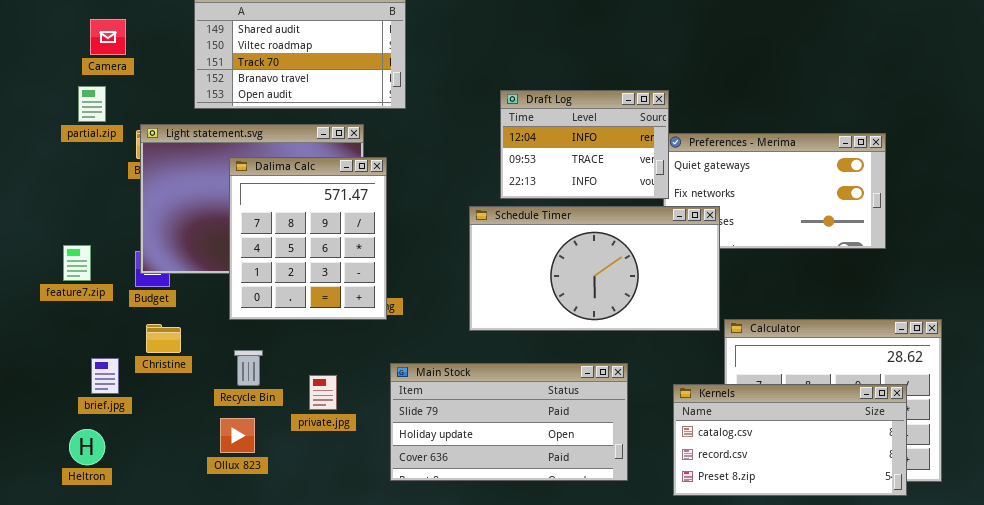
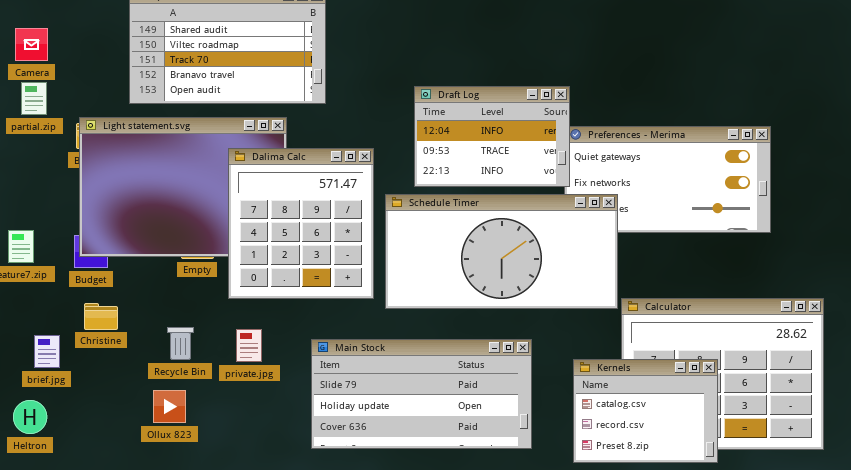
Camera: [90,19,126,55] -> [15,28,48,61], moved
Dalima Calc: [229,157,387,320] -> [228,148,374,299], moved
private.jpg: [309,375,337,410] -> [236,329,262,362], moved
Kernels: [673,384,907,496] -> [573,359,718,463], resized

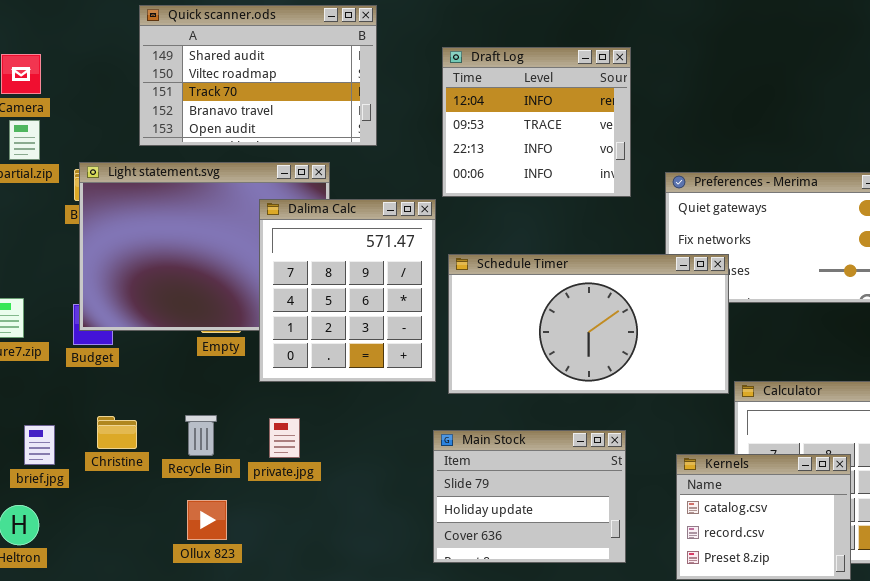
Draft Log: [414,86,570,187] -> [442,47,631,197], moved, resized
Christine: [84,303,118,330] -> [97,416,137,449], moved
Main Stock: [311,339,532,449] -> [433,430,626,563], resized
Ollux 823: [153,390,186,423] -> [187,500,227,540], moved

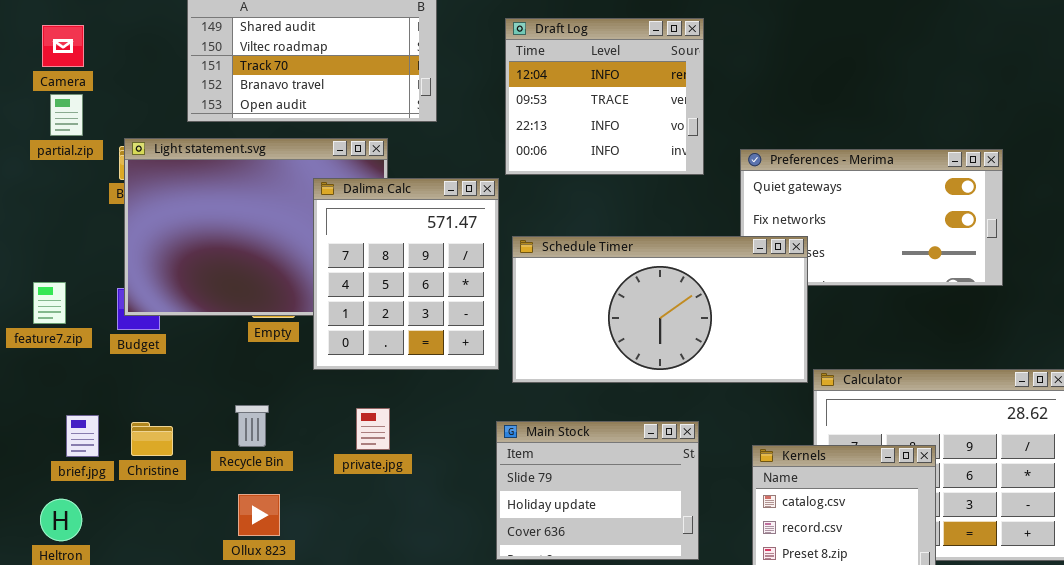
Christine: [97,416,137,449] -> [131,422,173,456], moved
private.jpg: [269,418,300,458] -> [356,408,390,450], moved

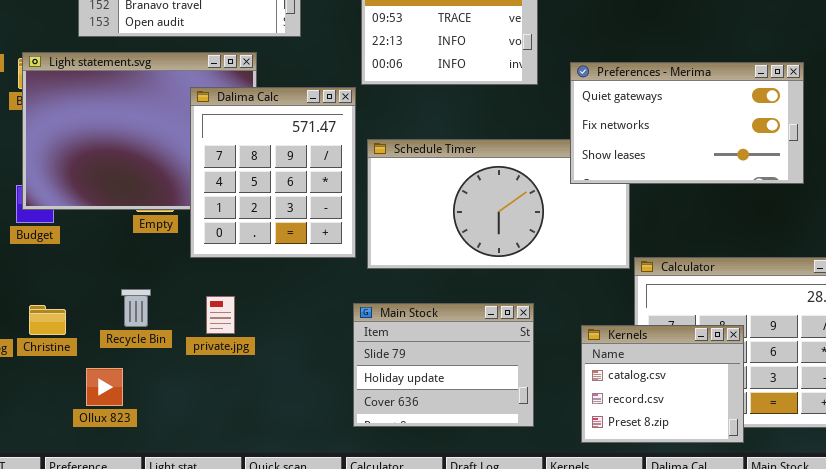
Preferences - Merima: [740,149,1003,286] -> [570,62,804,184], raised
private.jpg: [356,408,390,450] -> [206,296,235,334], moved
Ollux 823: [238,494,280,536] -> [86,368,123,406], moved

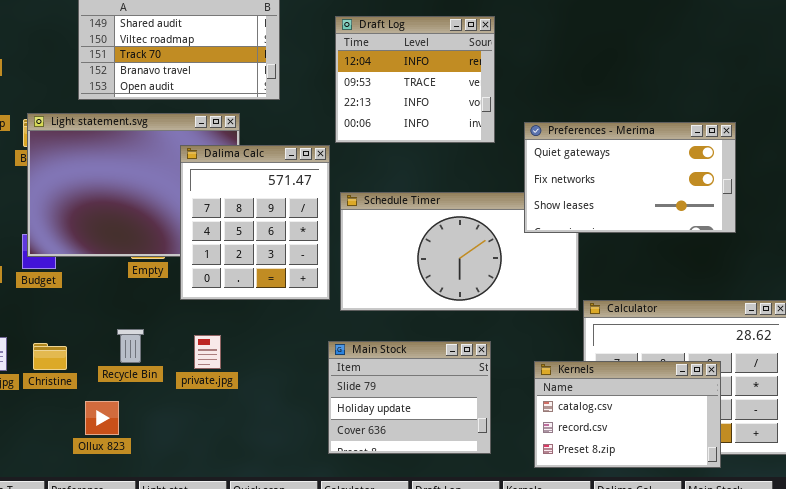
Kernels: [581,325,744,443] -> [534,361,721,468], resized

